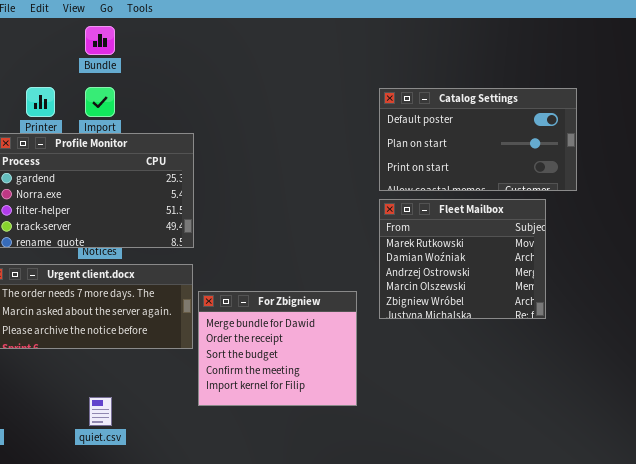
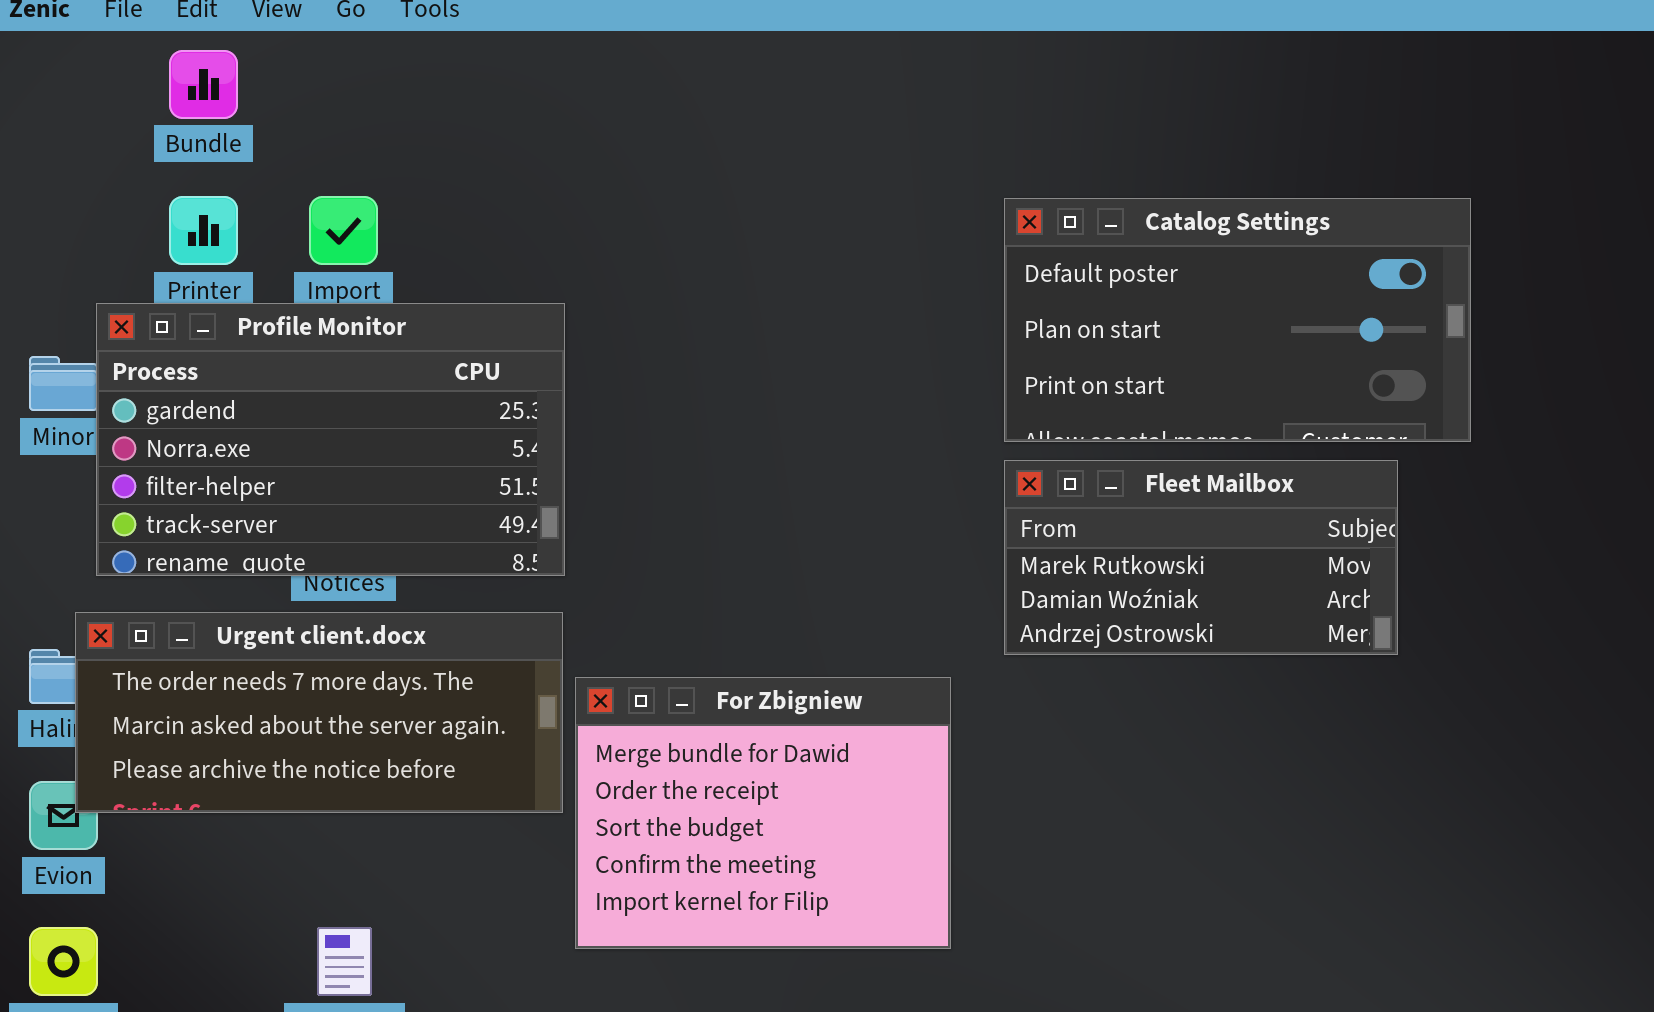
Bundle: [85,26,115,55] -> [169,50,238,119], moved
Fleet Mailbox: [379,199,546,319] -> [1004,460,1398,655], resized

